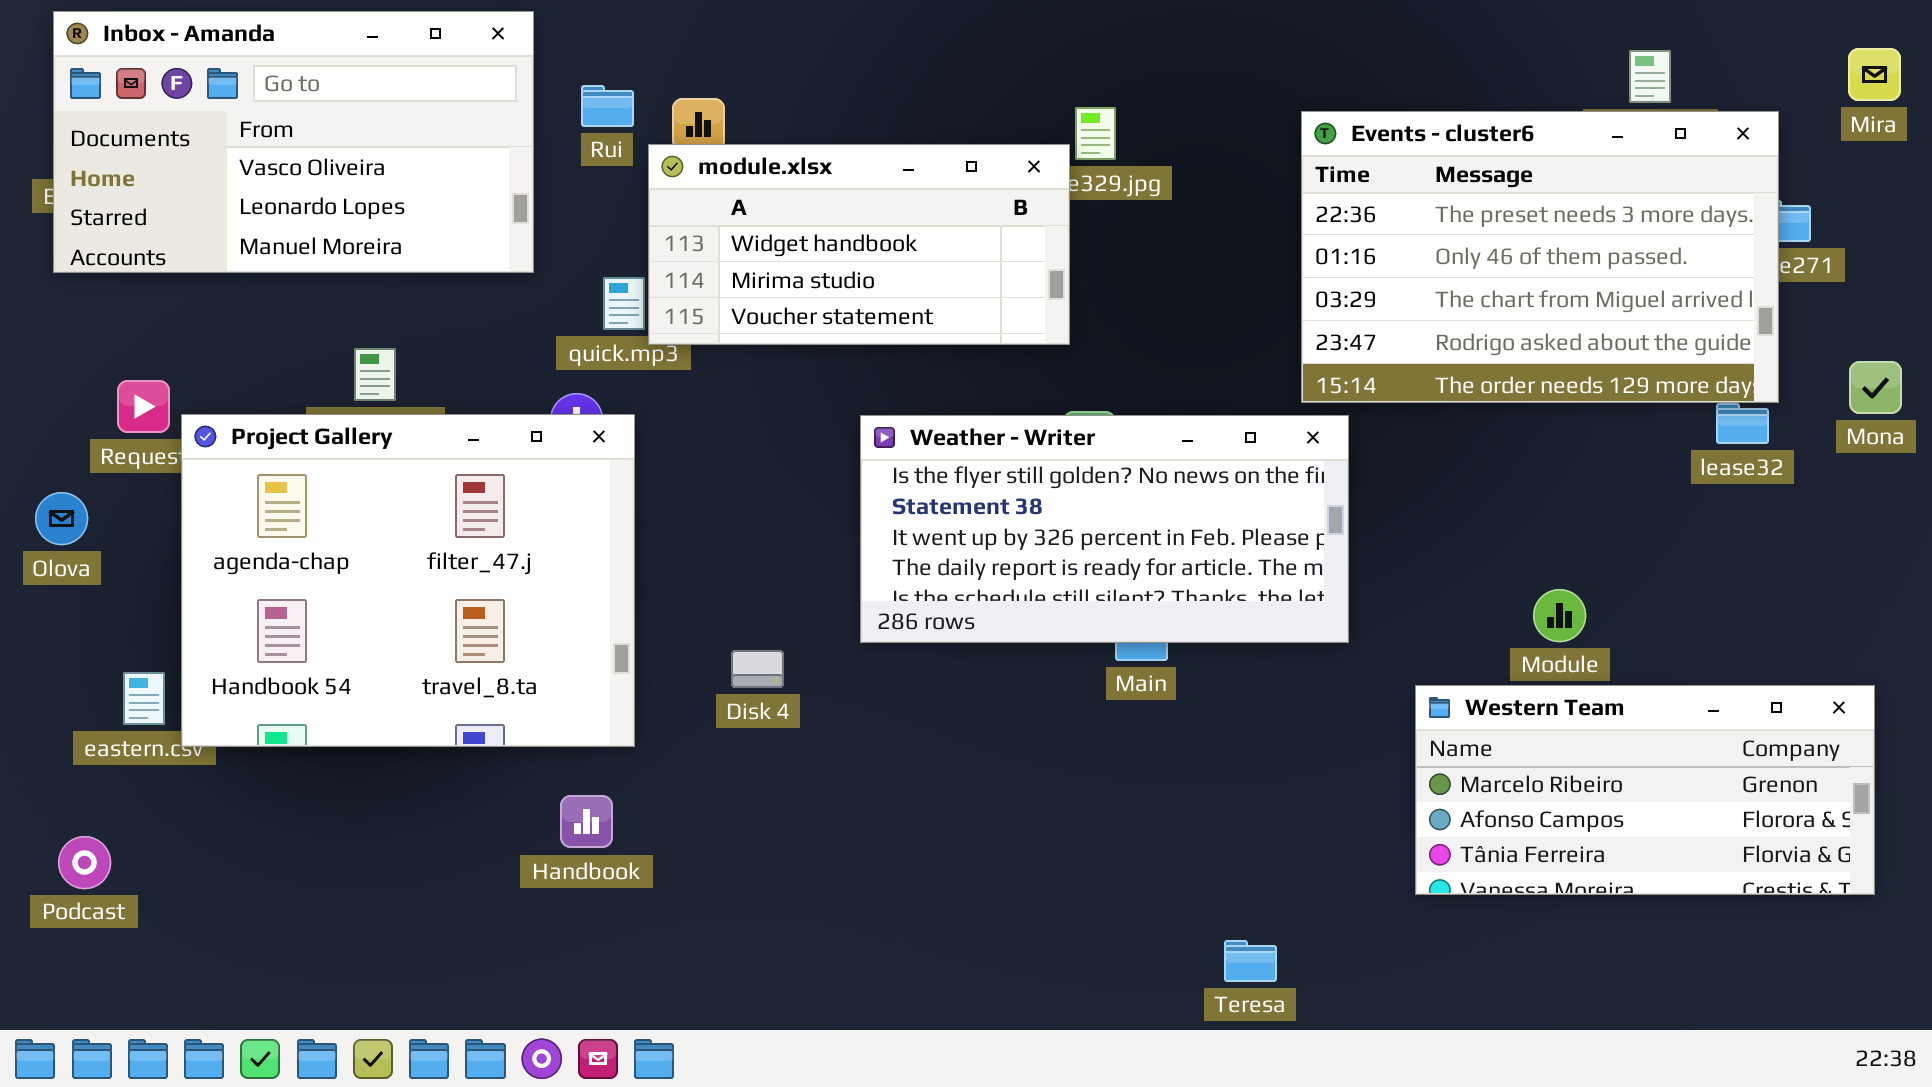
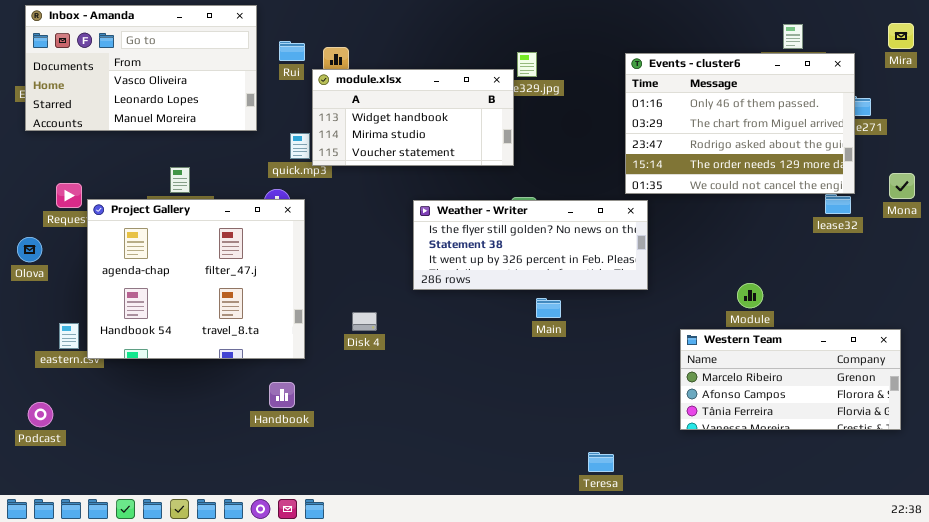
Events - cluster6: [1301,111,1779,403] -> [625,53,855,194], scrolled down 1 row
Weather - Writer: [860,415,1349,643] -> [413,200,648,290], resized

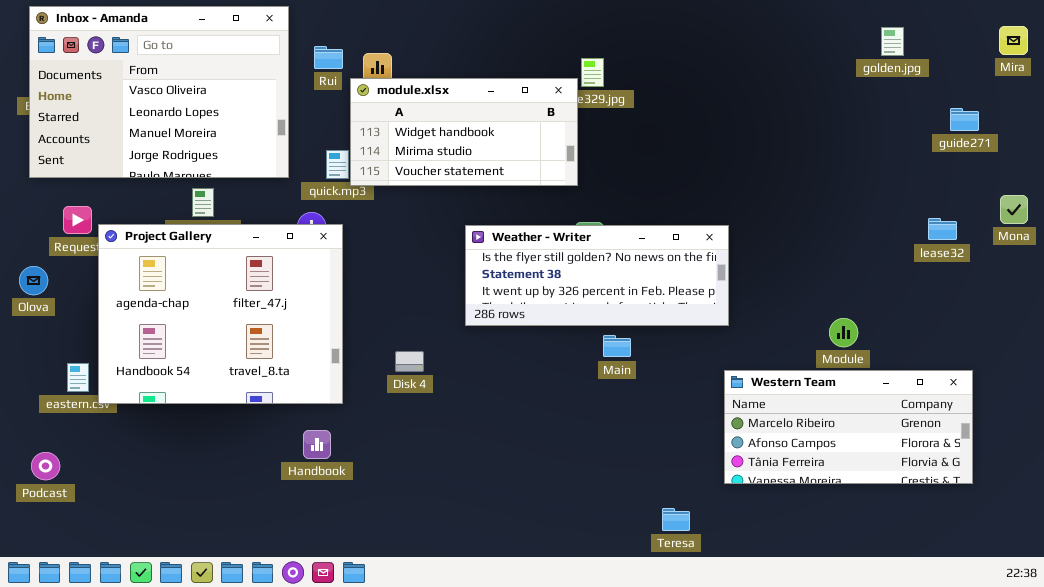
Inbox - Amanda: [25,5,257,131] -> [29,6,289,178], resized
Events - cluster6: [625,53,855,194] -> none, closed
Western Team: [680,329,901,430] -> [724,370,973,484], moved

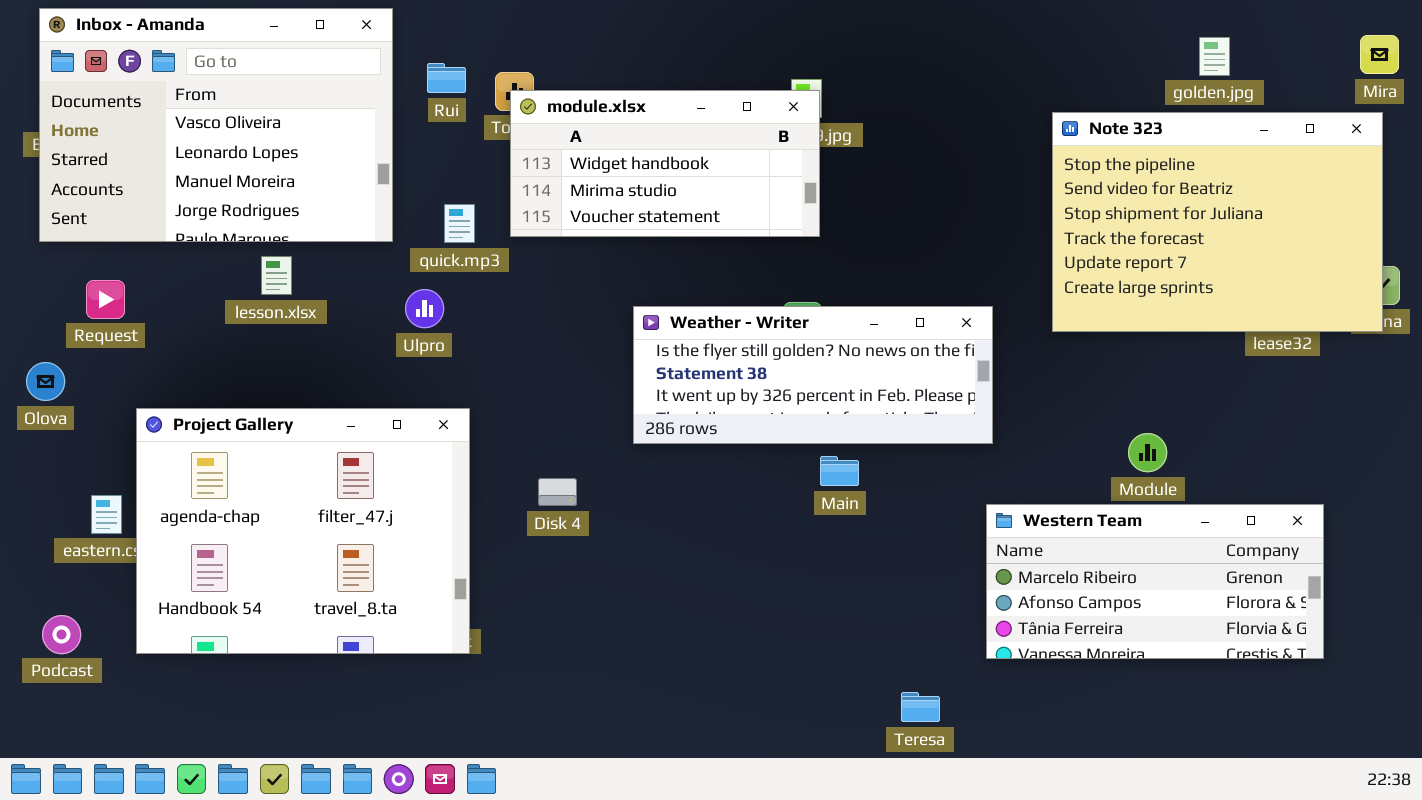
module.xlsx: [350,78,578,186] -> [510,90,820,237], moved
Note 323: none -> [1052,112,1383,332], opened
Project Gallery: [98,224,343,404] -> [136,408,470,654], moved

